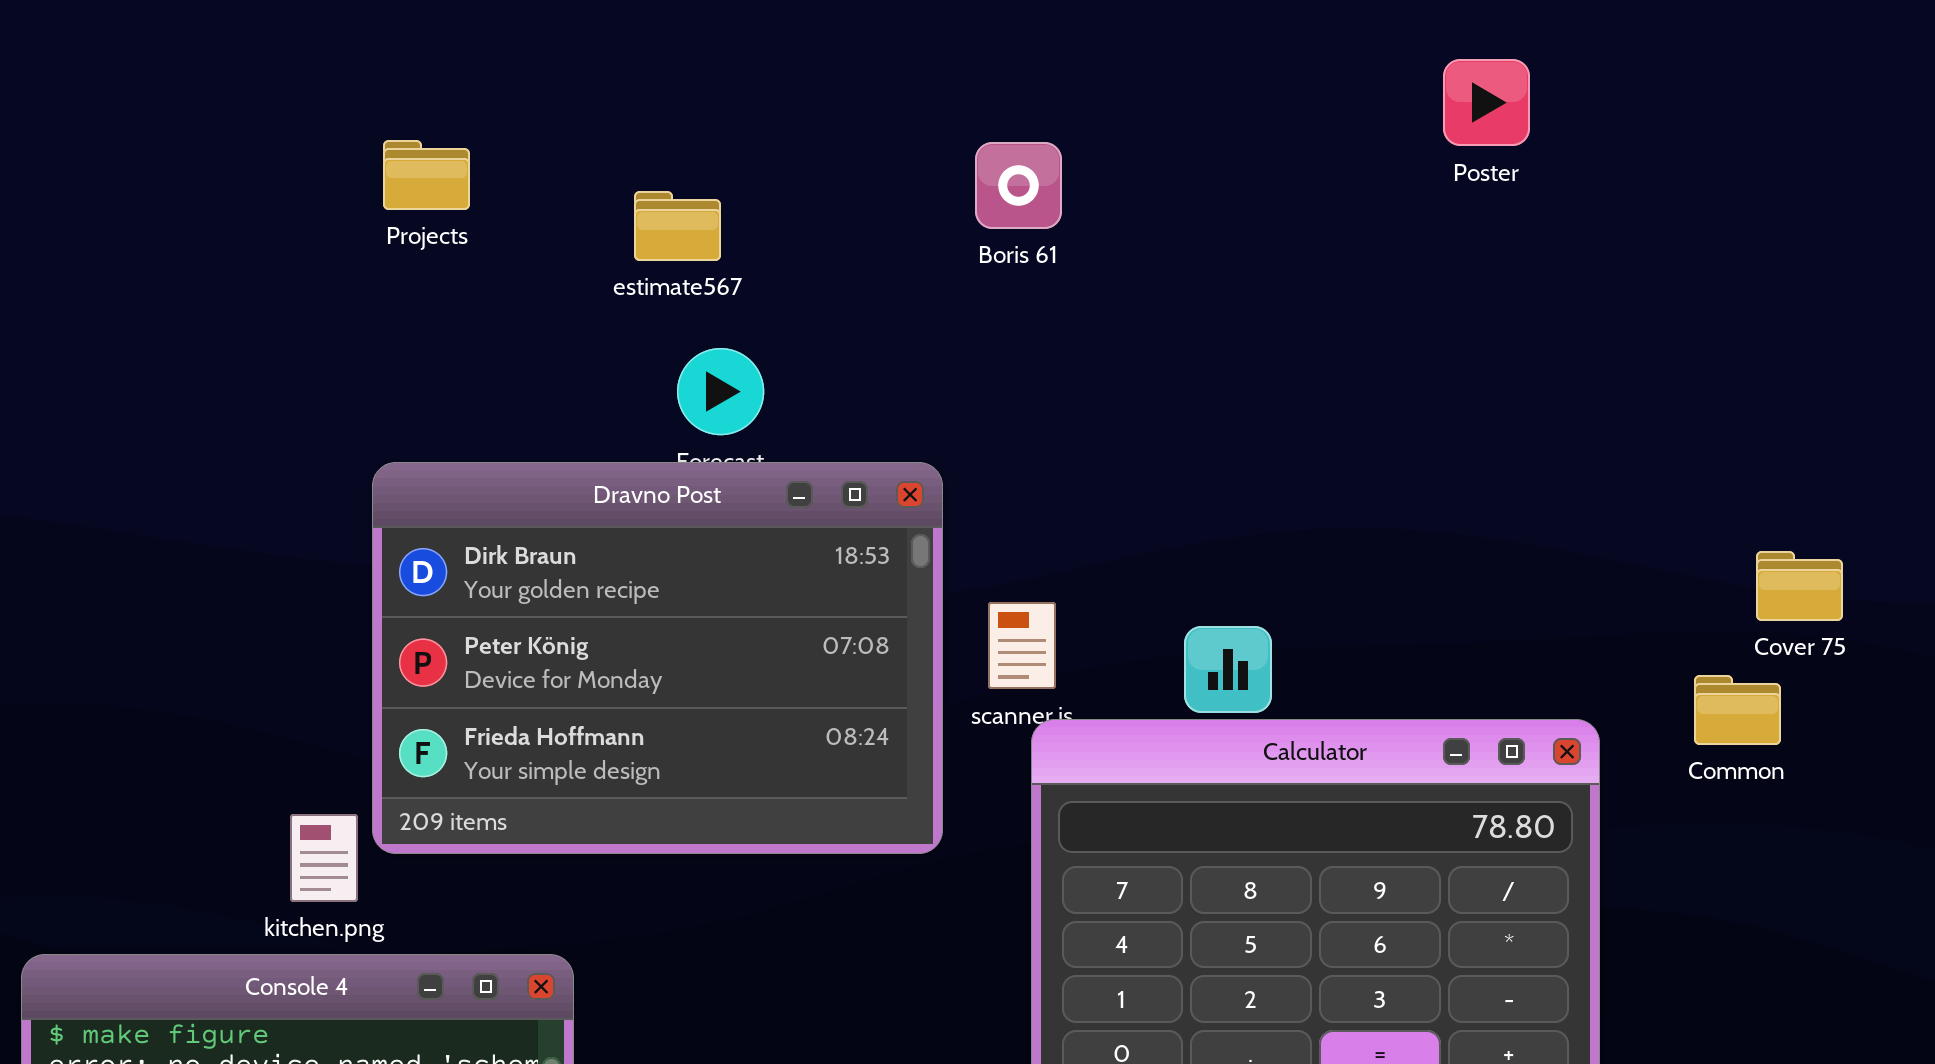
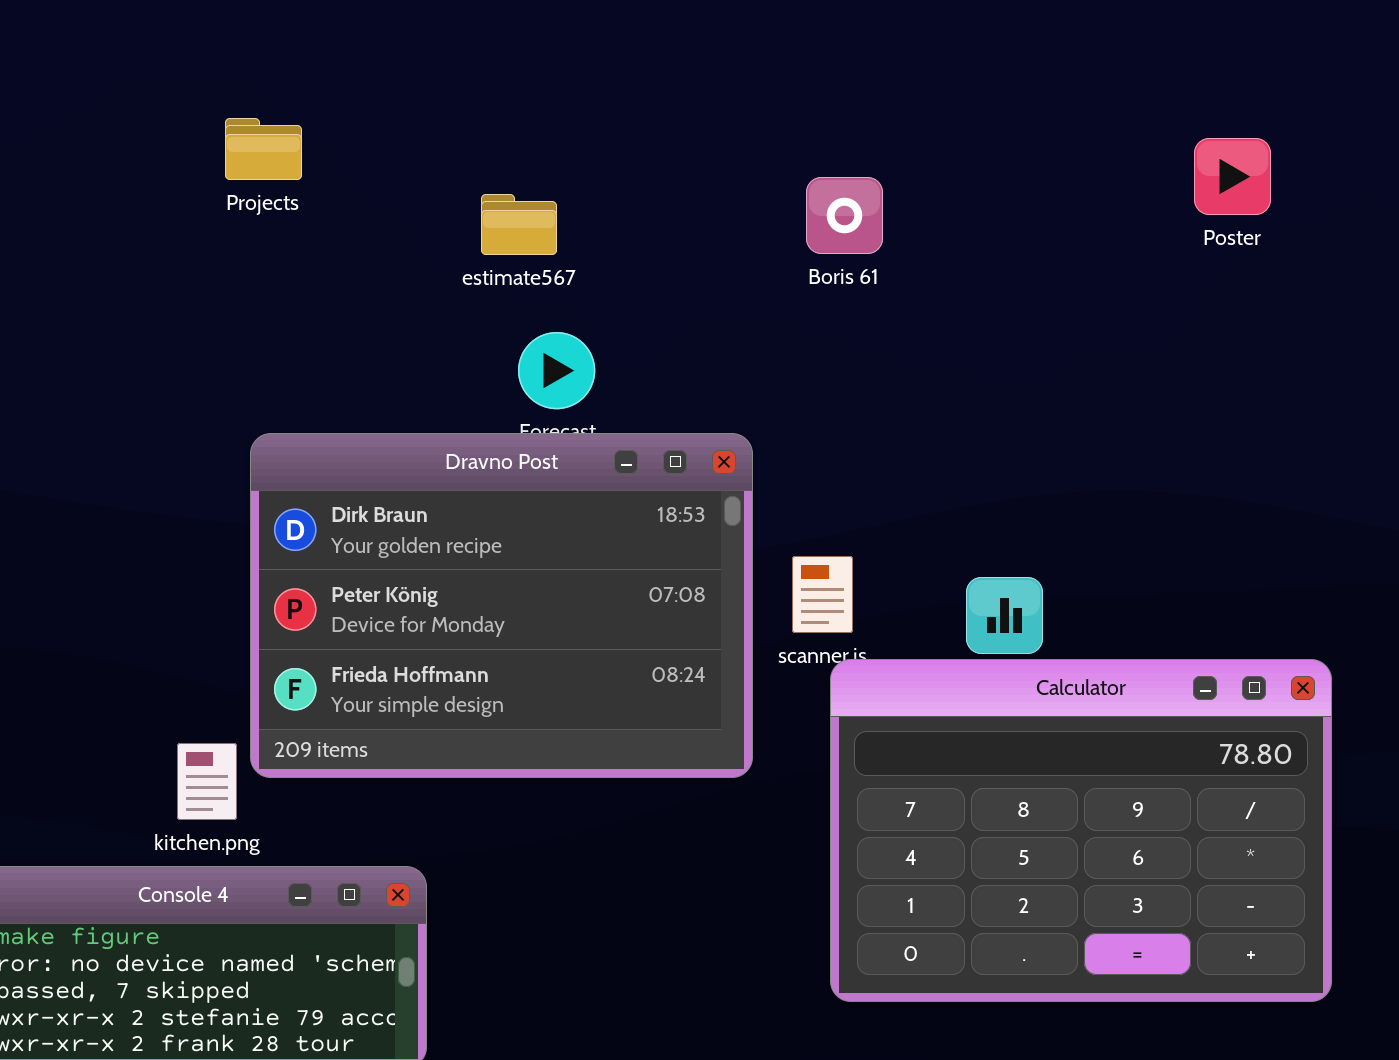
Poster: [1443,59,1530,146] -> [1194,138,1271,215], moved
Projects: [383,140,470,210] -> [225,118,302,180], moved
Boris 61: [975,142,1062,229] -> [806,177,883,254], moved

